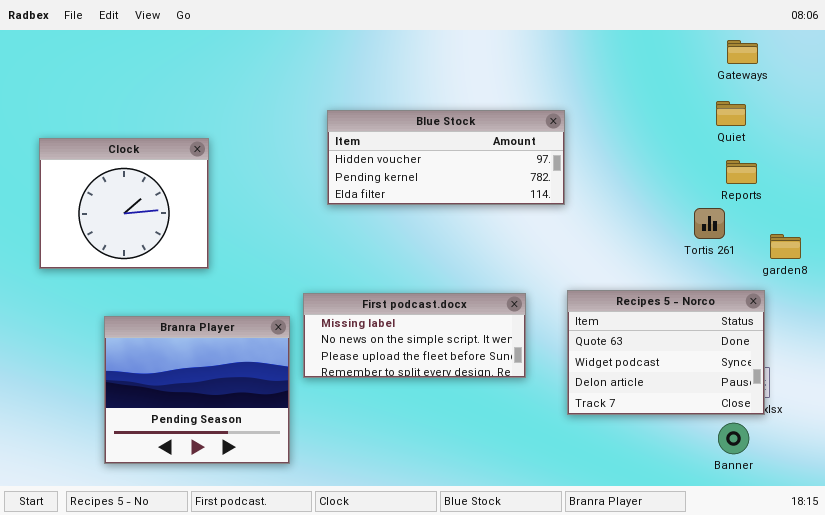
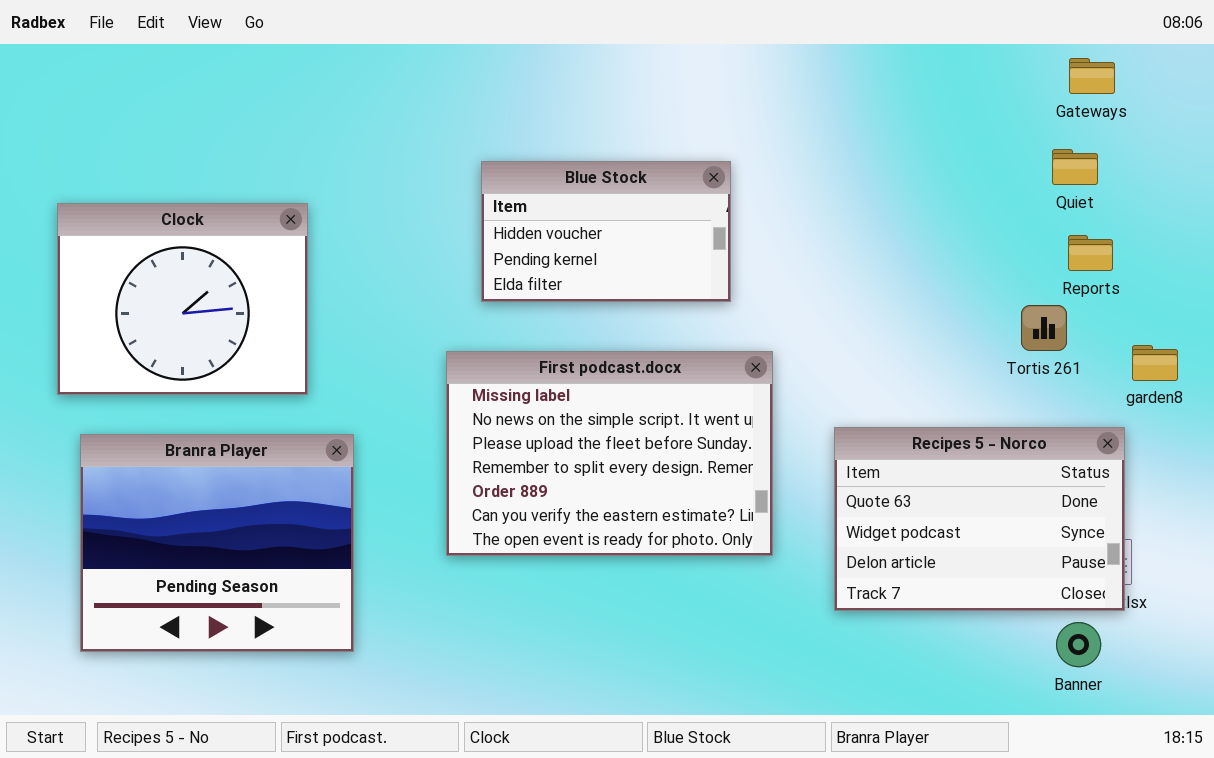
Blue Stock: [327,110,565,205] -> [481,161,731,302], resized
First podcast.docx: [303,293,526,378] -> [446,351,773,556], resized
Branra Player: [104,316,290,464] -> [80,434,354,652], moved

